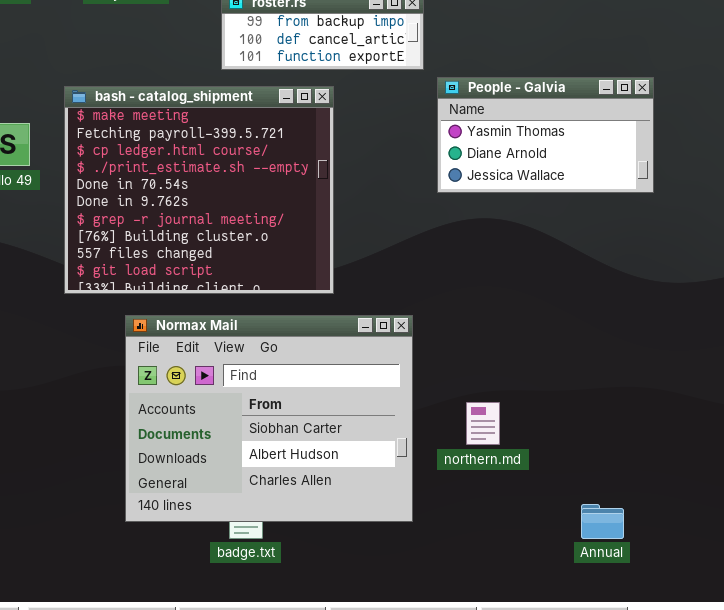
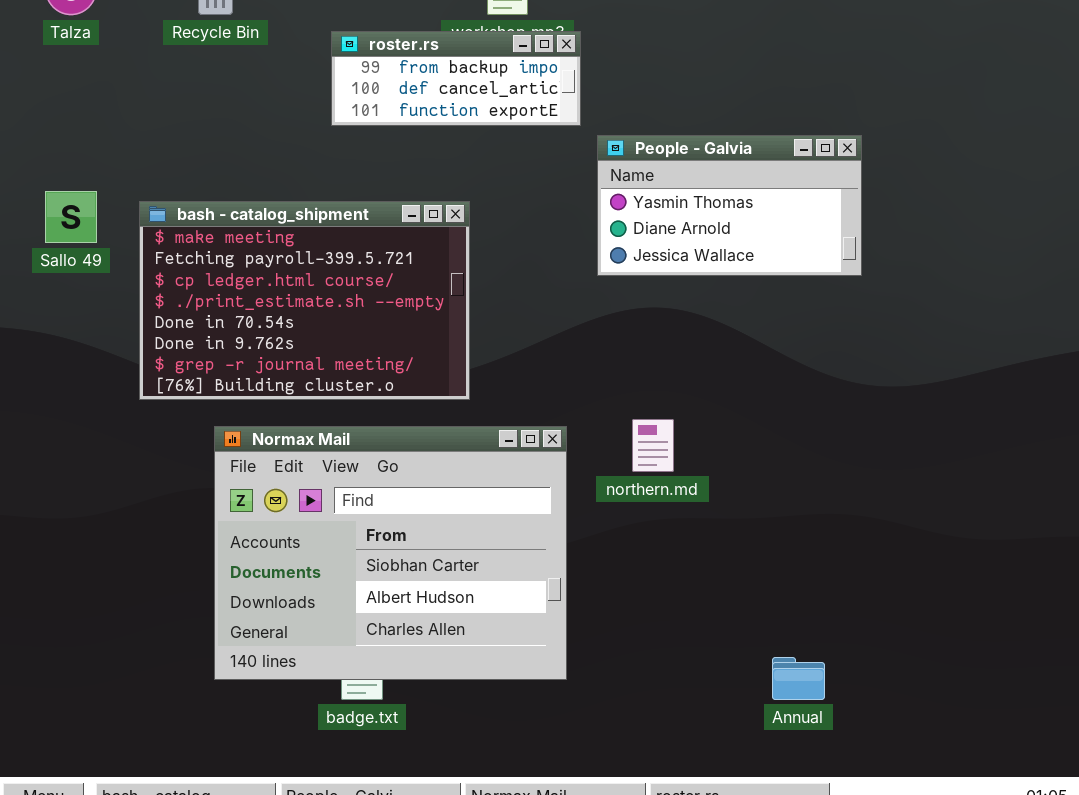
bash - catalog_shipment: [64,86,334,294] -> [139,201,470,400], resized
northern.md: [466,402,500,445] -> [632,419,674,472], moved

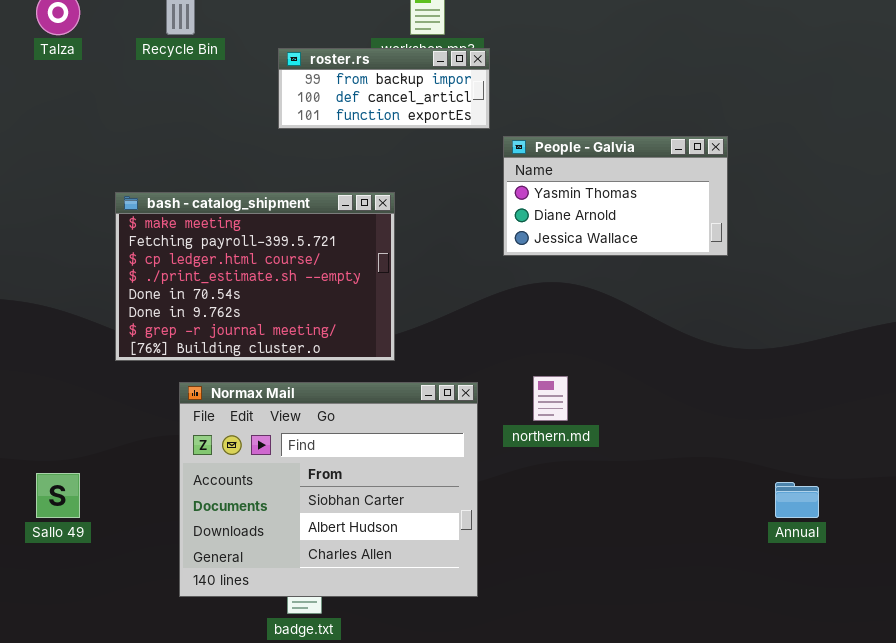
Sallo 49: [45,191,97,243] -> [36,473,80,518], moved
Annual: [772,657,825,700] -> [775,482,819,518], moved

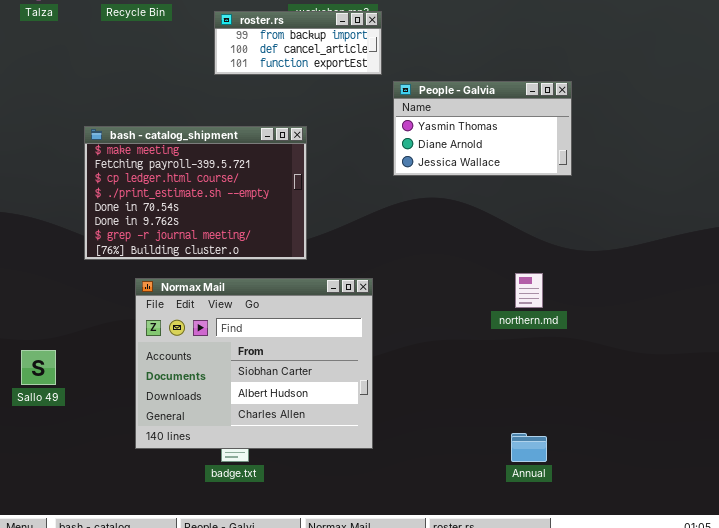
northern.md: [533,376,568,421] -> [515,273,543,308], moved
Annual: [775,482,819,518] -> [511,433,547,462], moved

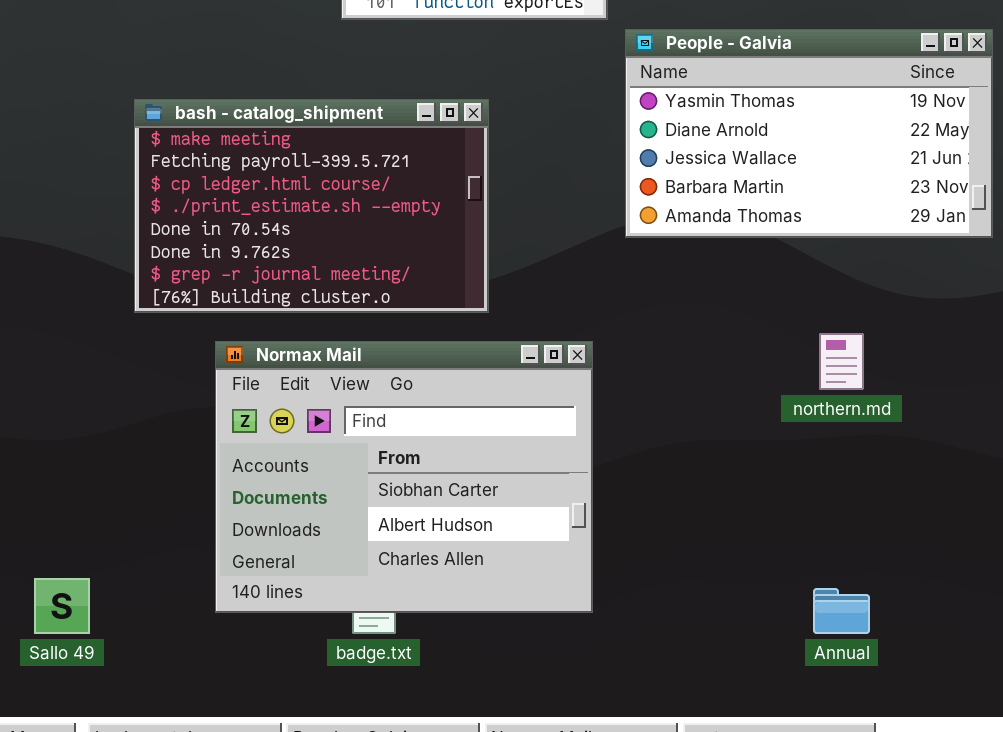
People - Galvia: [393,81,572,176] -> [625,29,993,238], resized
Sallo 49: [21,350,56,385] -> [34,578,90,634], moved

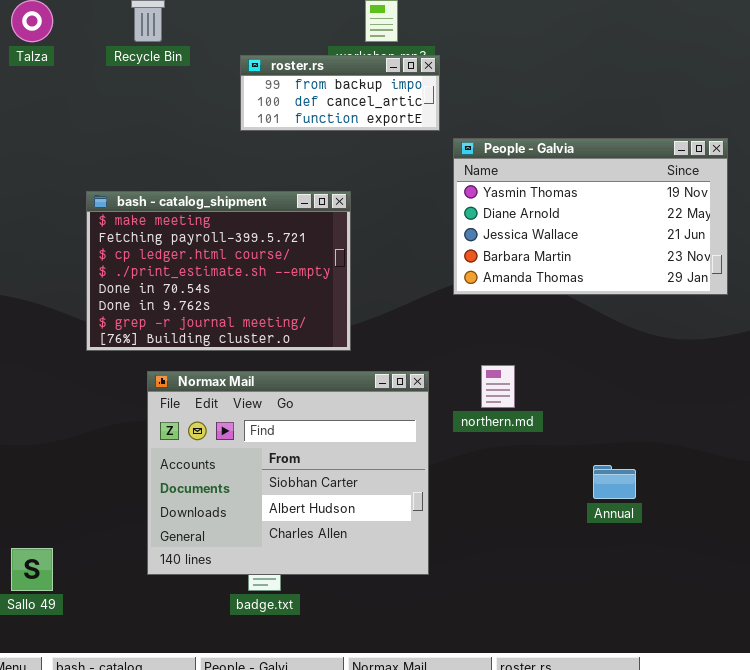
northern.md: [819,333,864,390] -> [481,365,515,408], moved
Annual: [813,588,870,634] -> [593,465,636,499], moved

